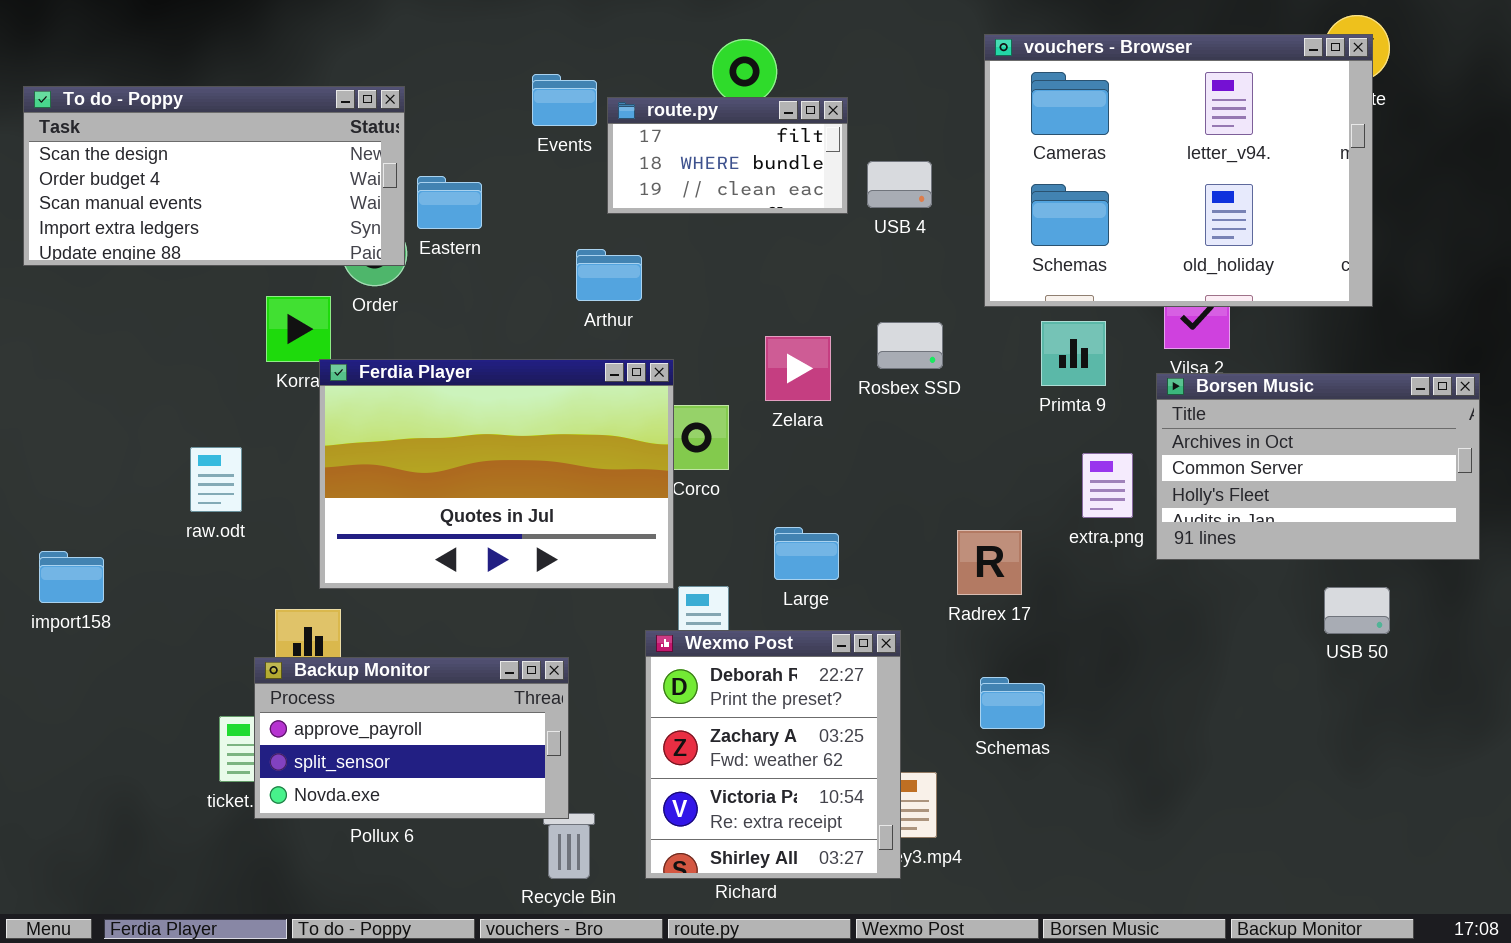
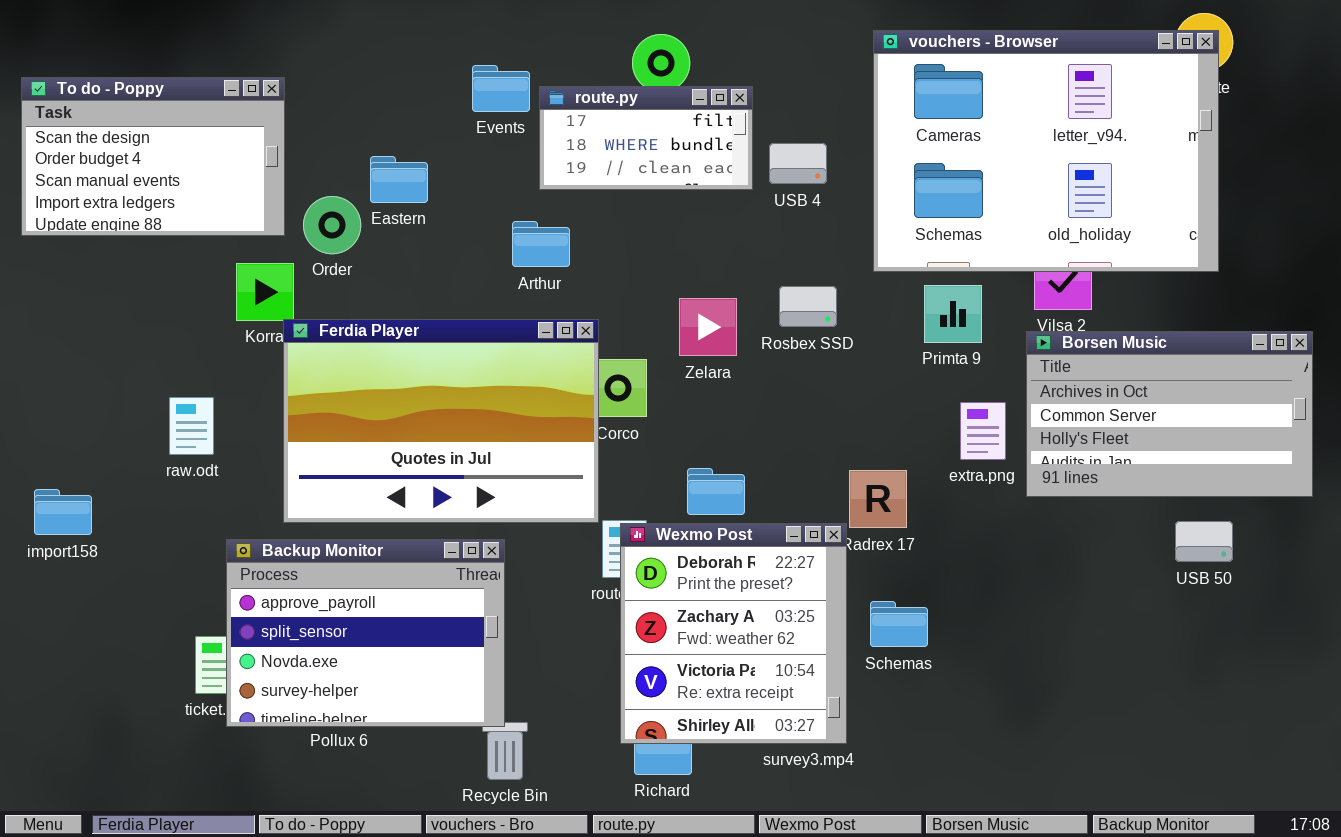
To do - Poppy: [23,86,405,266] -> [21,77,285,236], resized
Wexmo Post: [645,630,901,879] -> [620,523,847,744], moved
Backup Monitor: [254,657,569,819] -> [226,539,505,727], resized

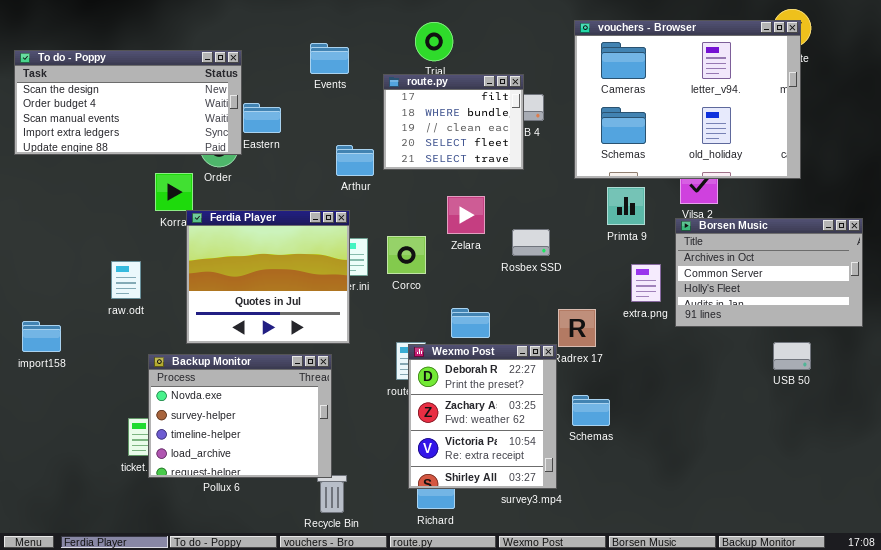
To do - Poppy: [21,77,285,236] -> [14,50,242,155], resized
route.py: [539,86,753,190] -> [383,74,524,170], moved, resized
Rosbex SSD: [779,286,837,327] -> [512,229,550,256], moved
Ferdia Player: [283,319,599,523] -> [186,210,350,344], resized
Backup Monitor: [226,539,505,727] -> [148,354,332,478], scrolled down 2 rows

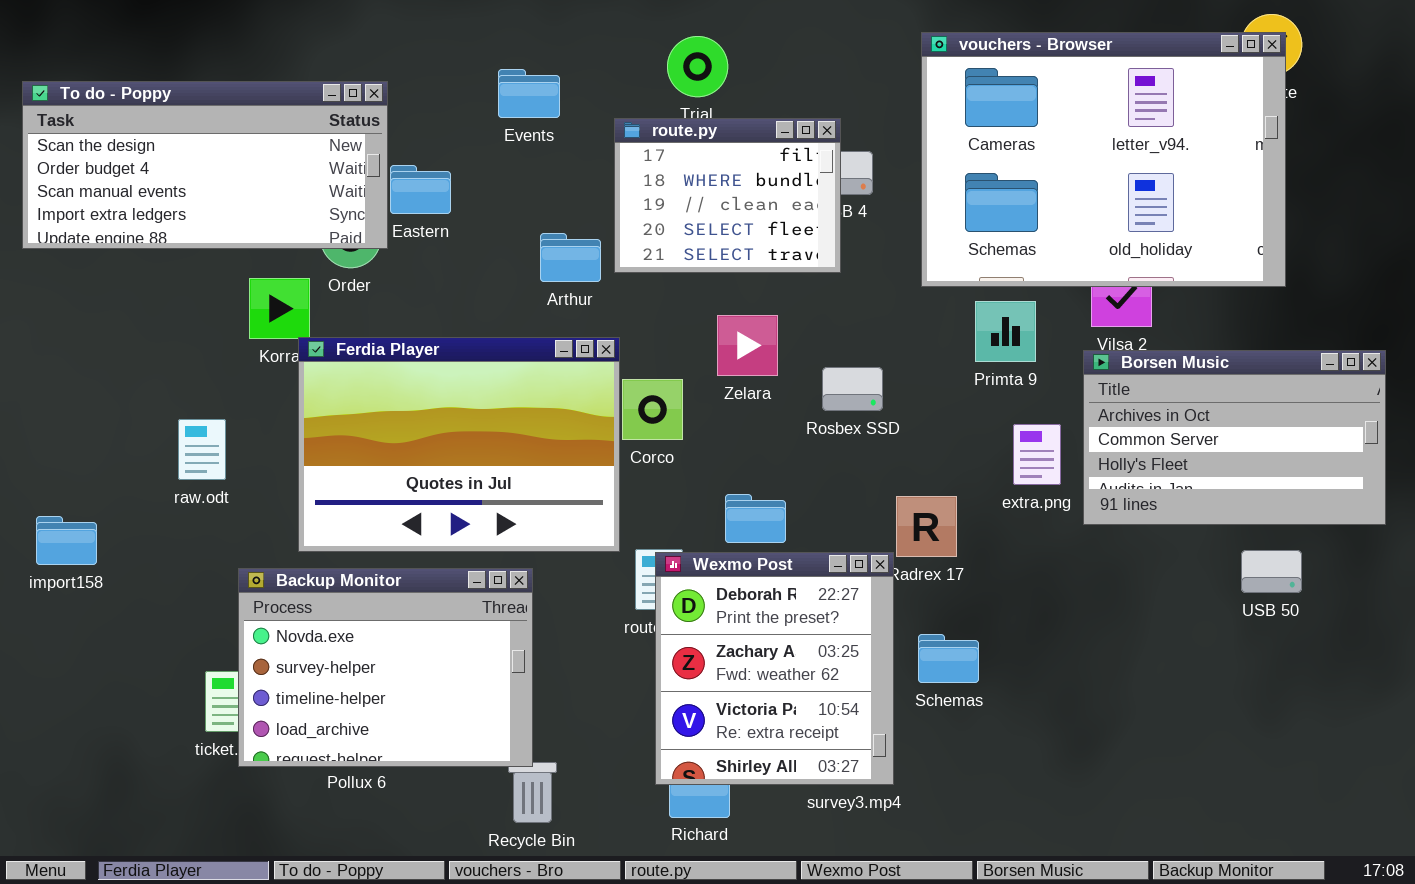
Ferdia Player: [186,210,350,344] -> [298,337,620,552], resized

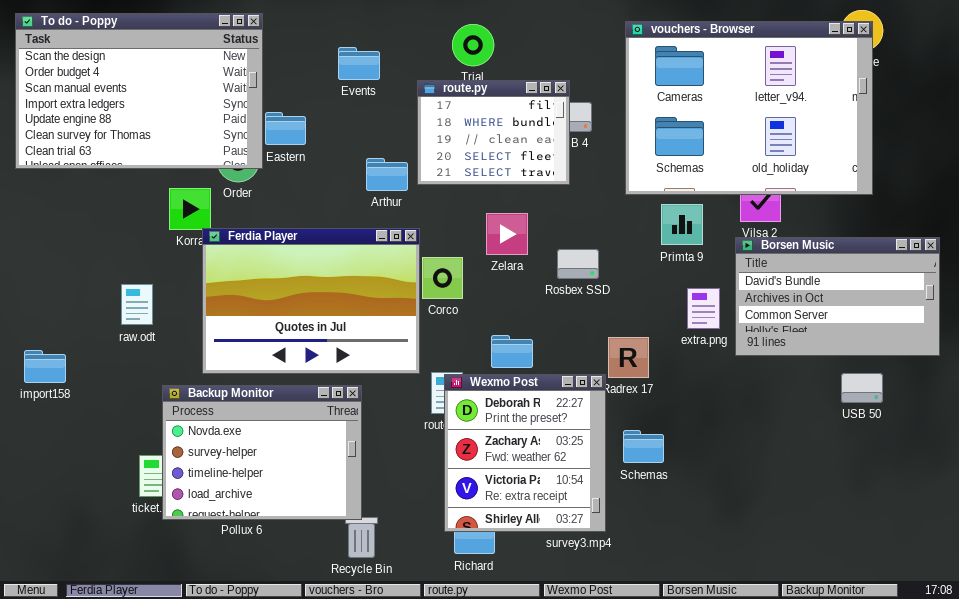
To do - Poppy: [22,81,388,249] -> [15,13,263,169], resized
Borsen Music: [1083,350,1386,525] -> [735,237,940,356], scrolled up 1 row

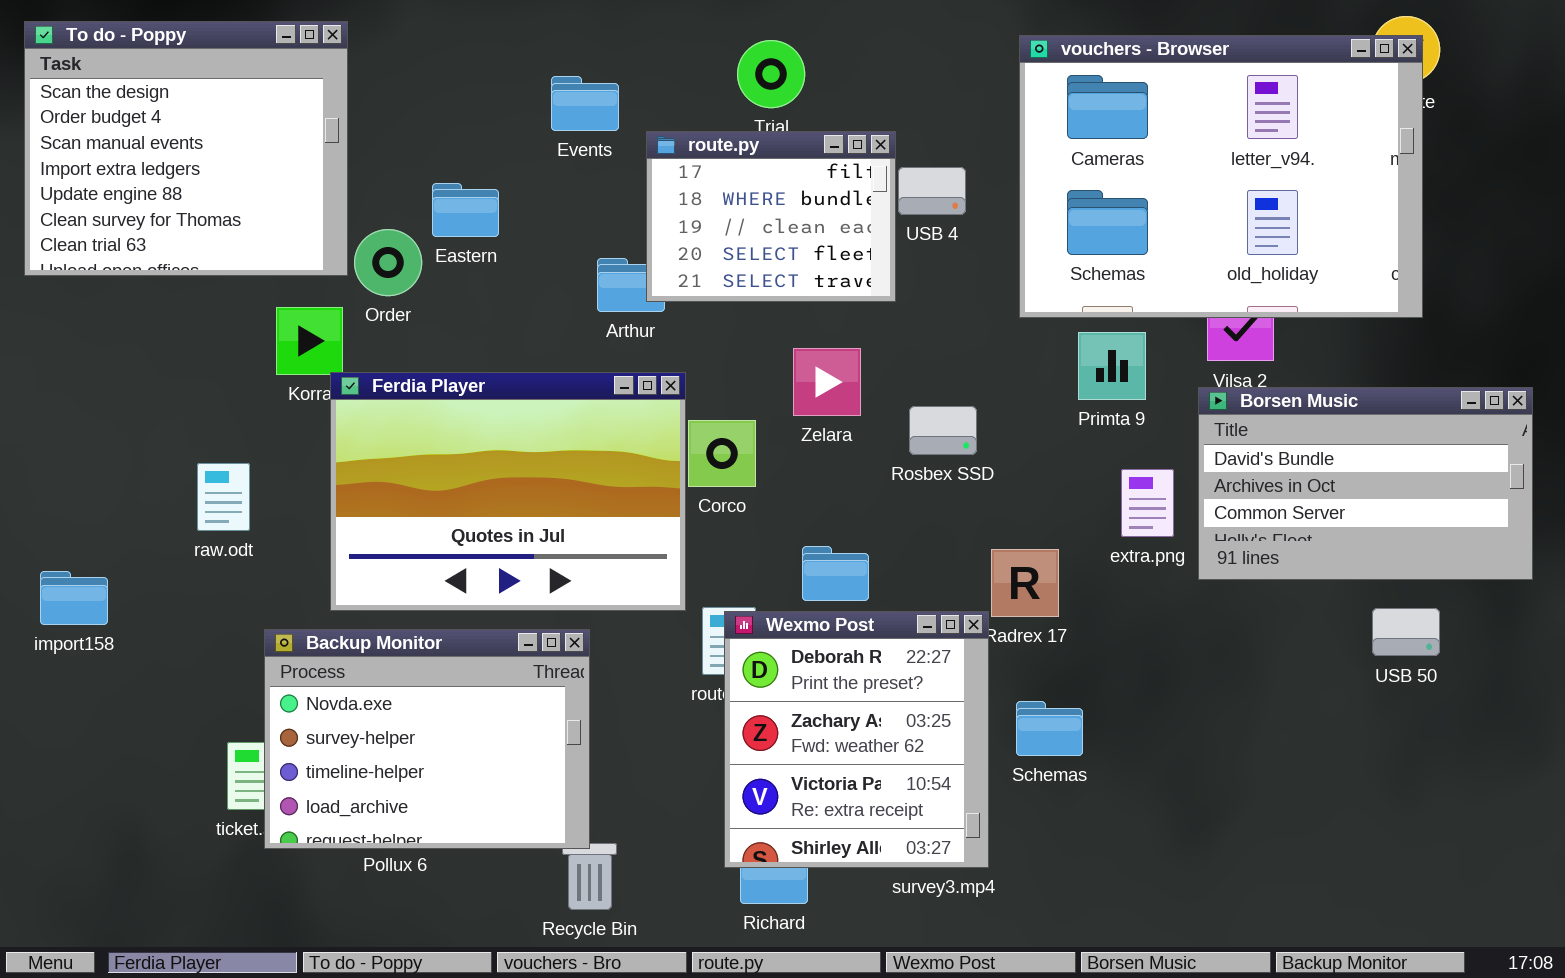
To do - Poppy: [15,13,263,169] -> [24,21,348,276], resized
route.py: [417,80,570,185] -> [646,131,896,302], moved

